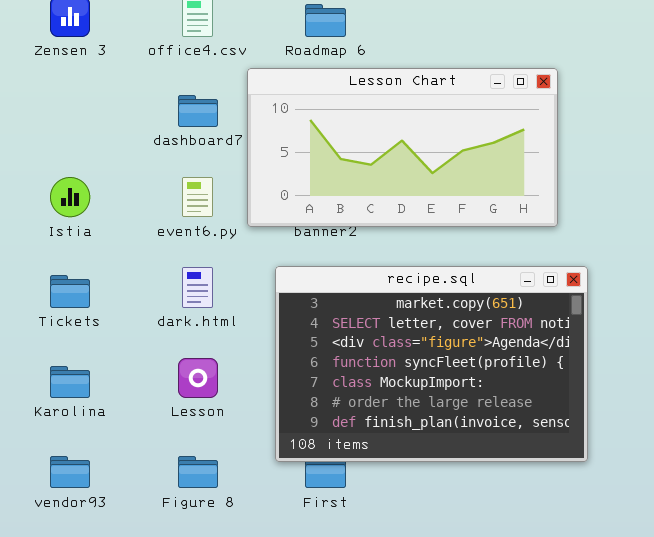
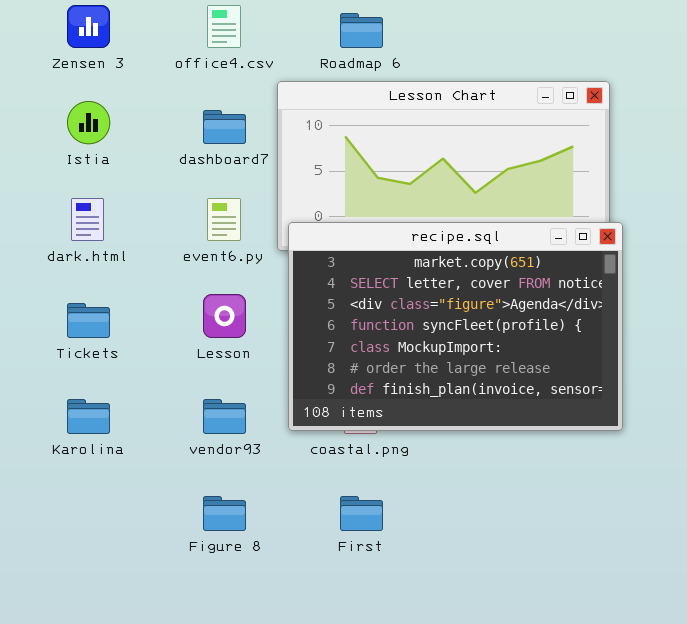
Istia: [50,177,90,217] -> [67,101,110,144], moved
recipe.sql: [275,266,588,462] -> [288,222,623,431], moved
dark.html: [182,267,213,308] -> [71,198,104,241], moved
Lesson: [178,358,218,398] -> [203,294,246,338], moved
vendor93: [50,456,90,488] -> [203,399,246,434], moved

